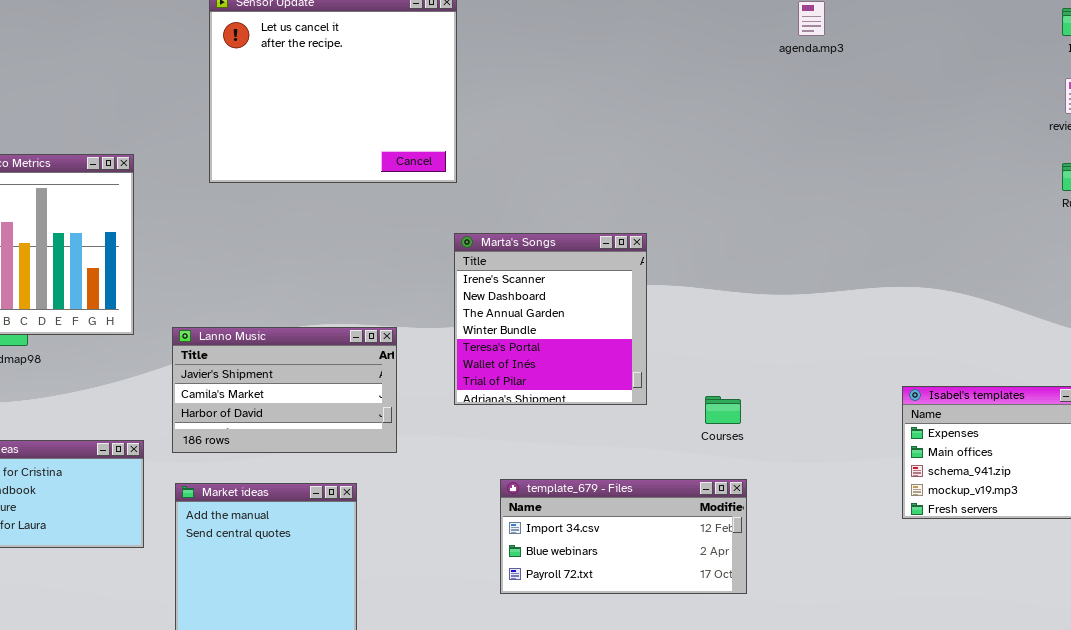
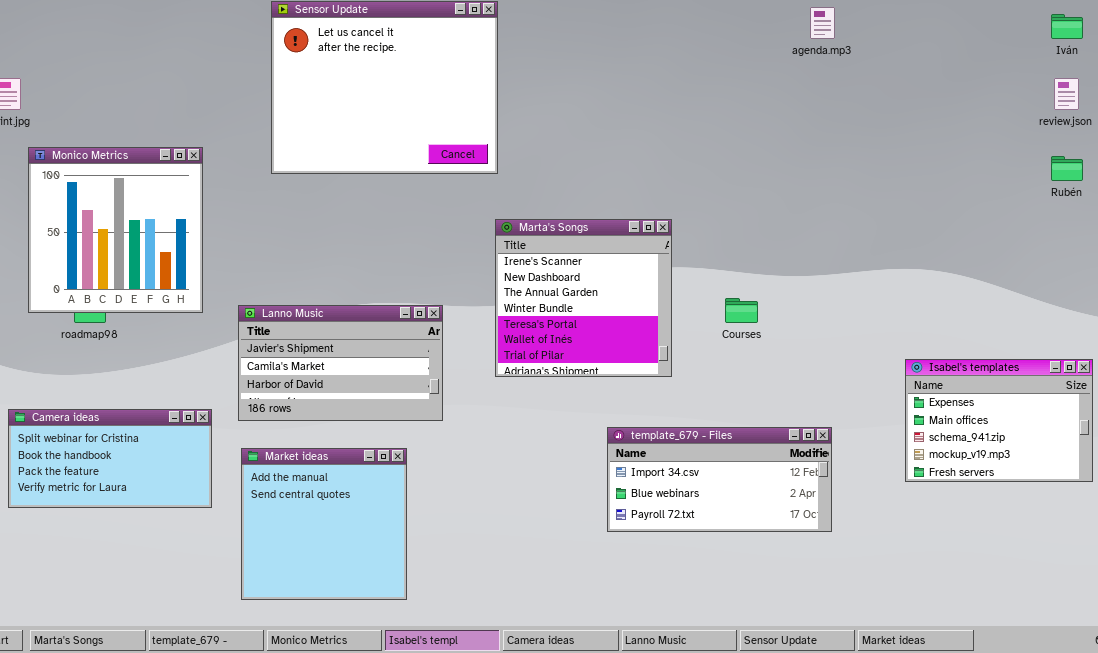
Courses: [705,396,741,424] -> [725,298,758,323], moved
template_679 - Files: [500,479,747,594] -> [607,427,832,532], moved

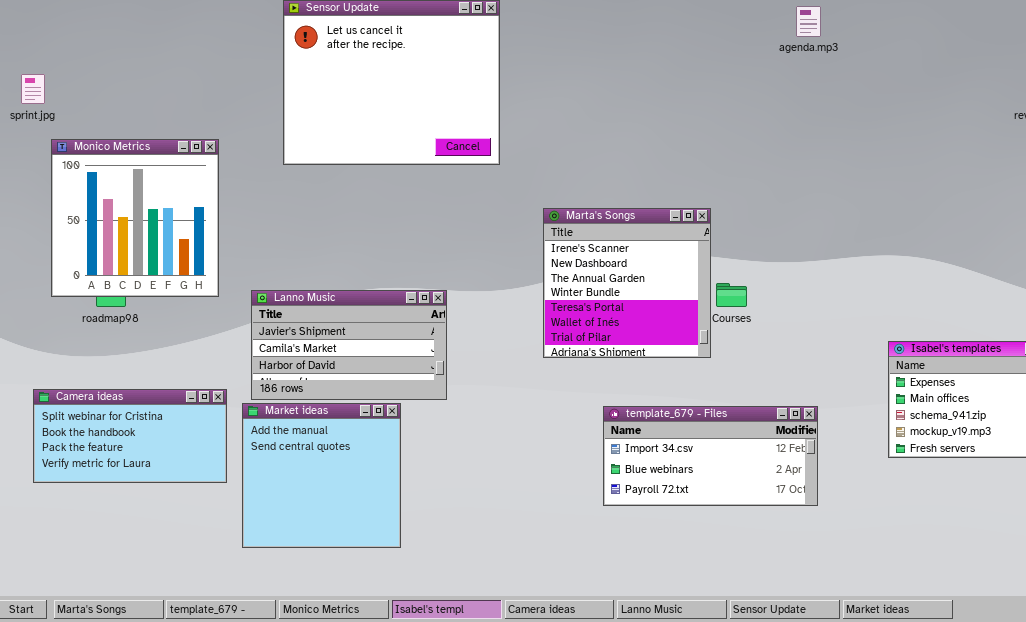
Marta's Songs: [495,219,672,377] -> [543,208,711,358], moved
Market ideas: [241,448,407,600] -> [242,403,401,548], moved

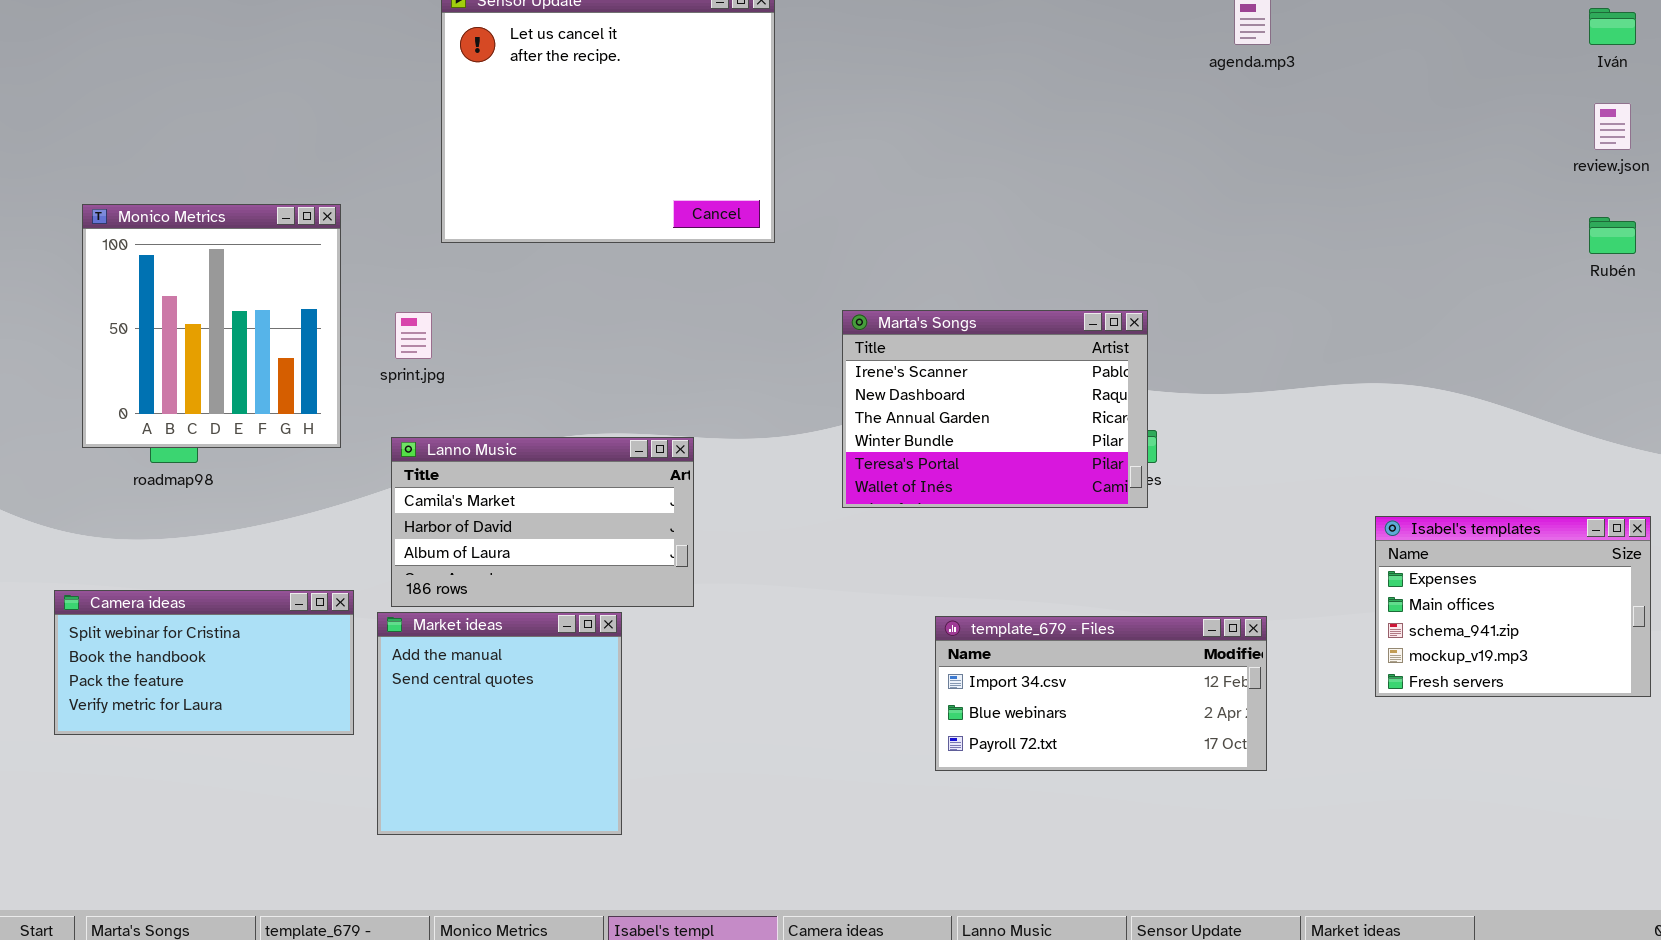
sprint.jpg: [21,74,45,104] -> [395,312,432,359], moved
Marta's Songs: [543,208,711,358] -> [842,310,1148,508], resized
Lanno Music: [251,290,447,400] -> [391,437,694,607], scrolled down 1 row

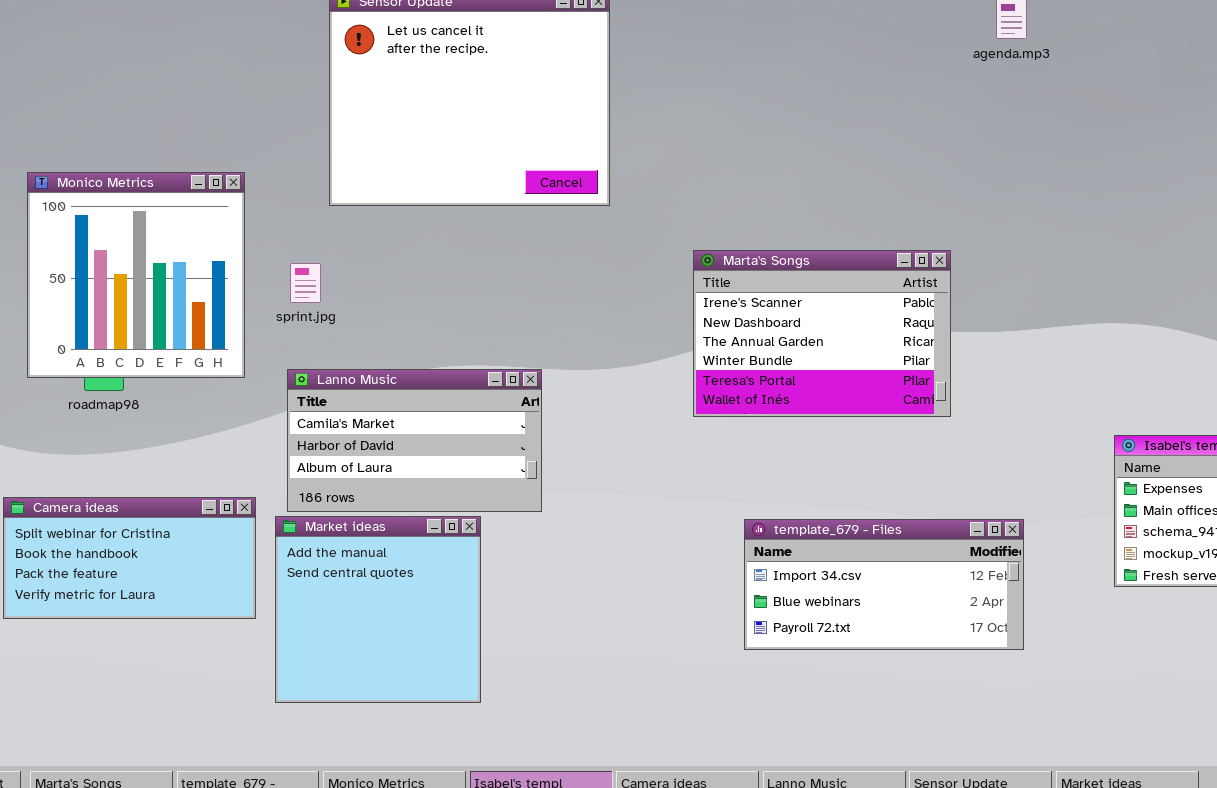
Marta's Songs: [842,310,1148,508] -> [693,250,951,417], moved

